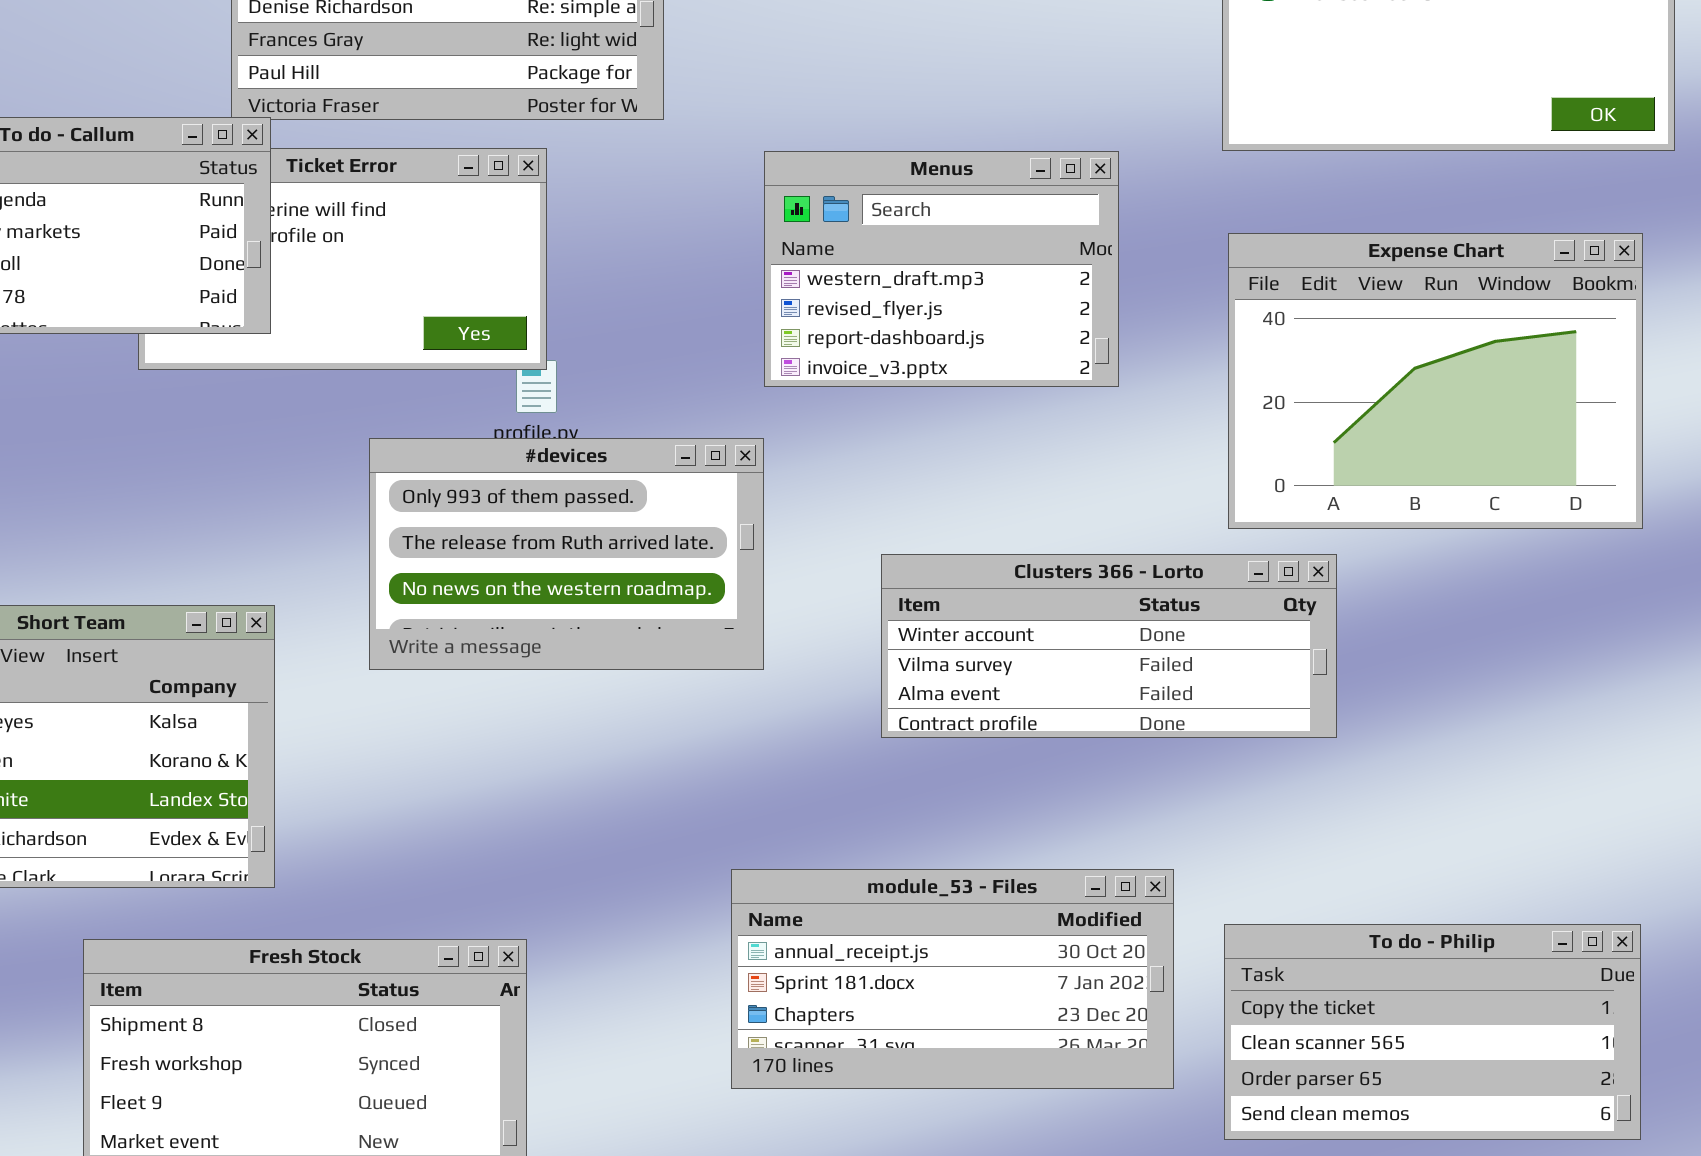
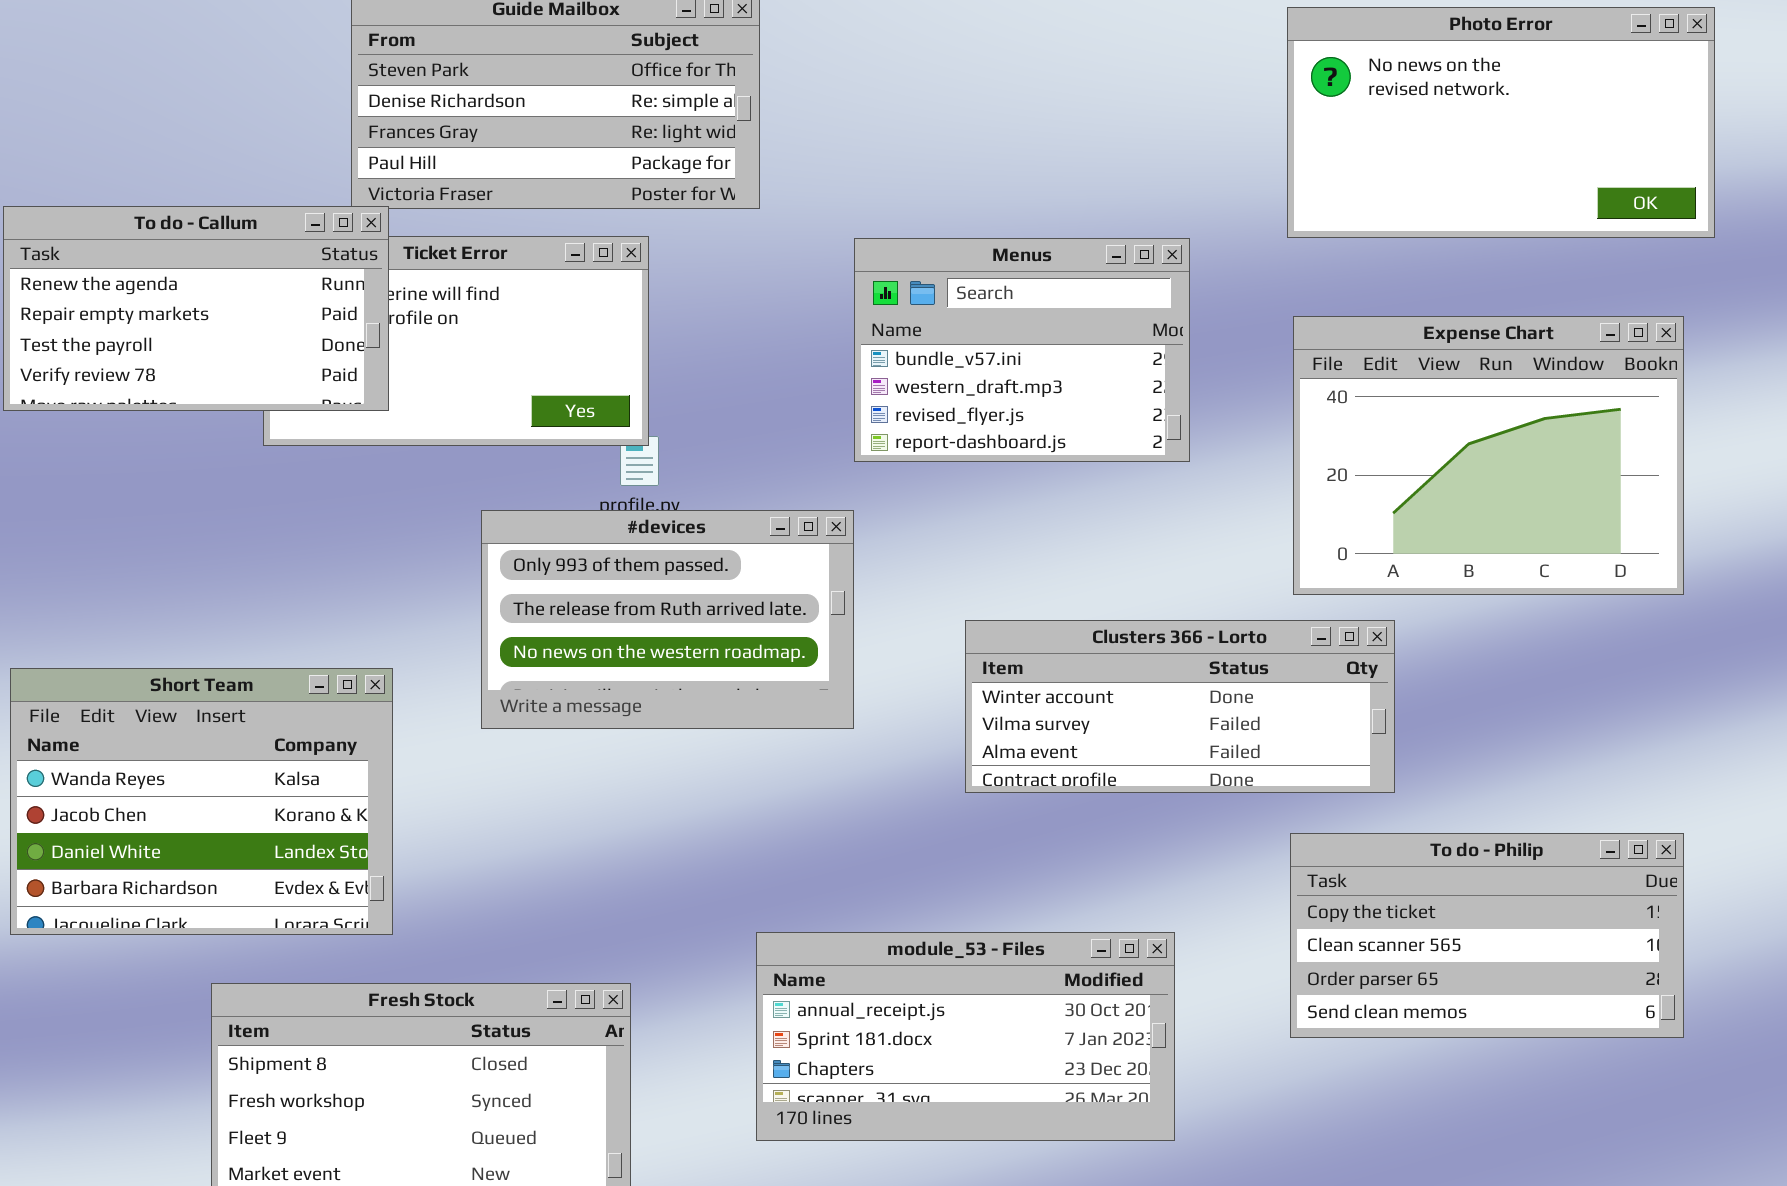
Menus: [764,151,1119,387] -> [854,238,1190,462], scrolled up 1 row
module_53 - Files: [731,869,1174,1089] -> [756,932,1175,1141], moved
To do - Philip: [1224,924,1641,1140] -> [1290,833,1684,1038], moved

